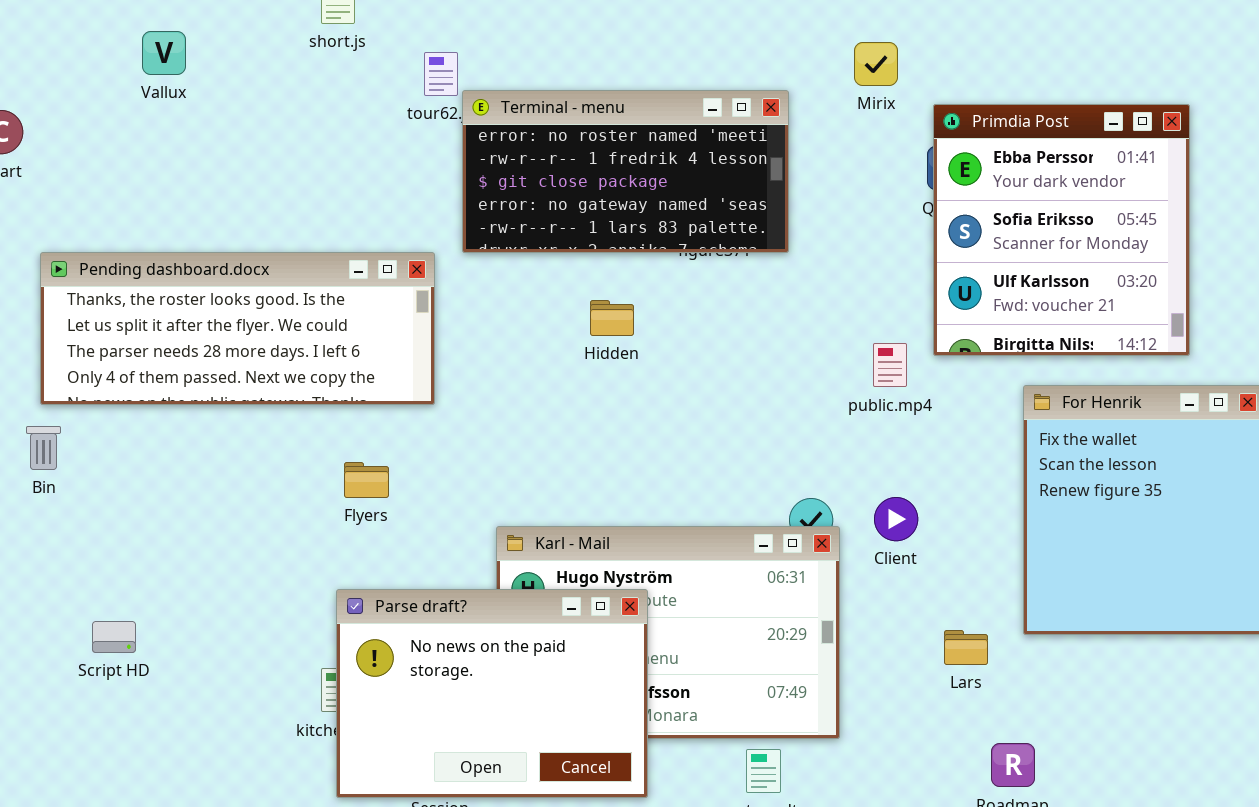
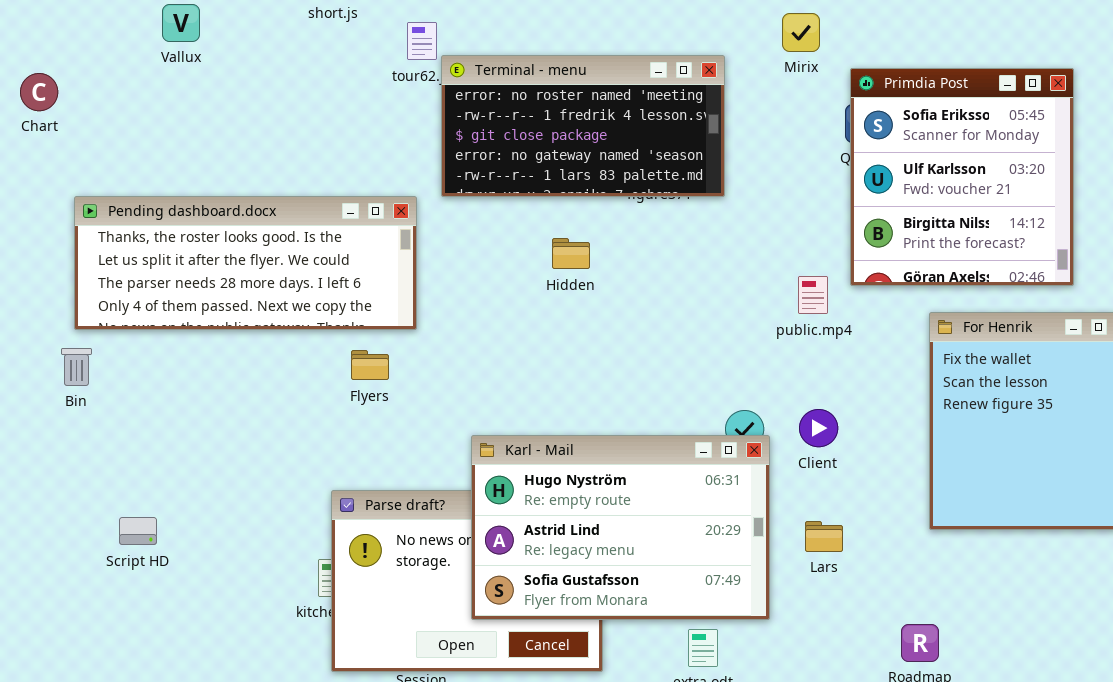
Primdia Post: [933,104,1190,356] -> [850,68,1074,286], scrolled down 1 row
Flyers: [344,462,389,498] -> [351,350,389,380], moved
Karl - Mail: [496,526,840,739] -> [471,435,770,620], raised
Lars: [944,630,988,665] -> [805,521,843,552], moved

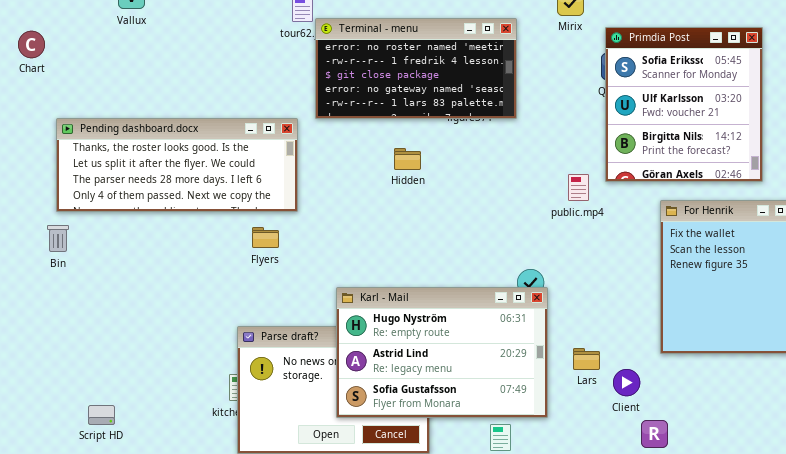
Client: [799,409,838,447] -> [613,369,640,396], moved
Script HD: [119,517,157,545] -> [88,405,115,425], moved

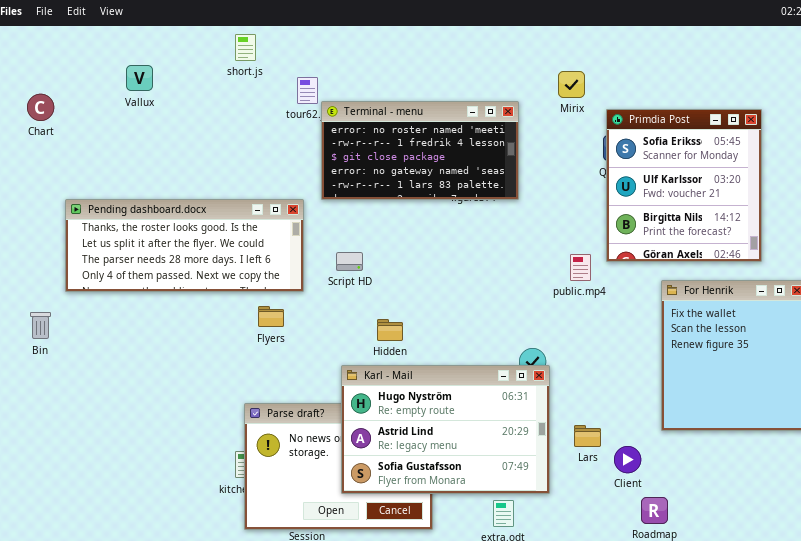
Chart: [18,31,45,58] -> [27,94,54,121], moved
Hidden: [394,148,421,170] -> [377,319,403,341], moved
Bin: [47,225,69,252] -> [30,312,51,339], moved
Script HD: [88,405,115,425] -> [336,252,363,271], moved

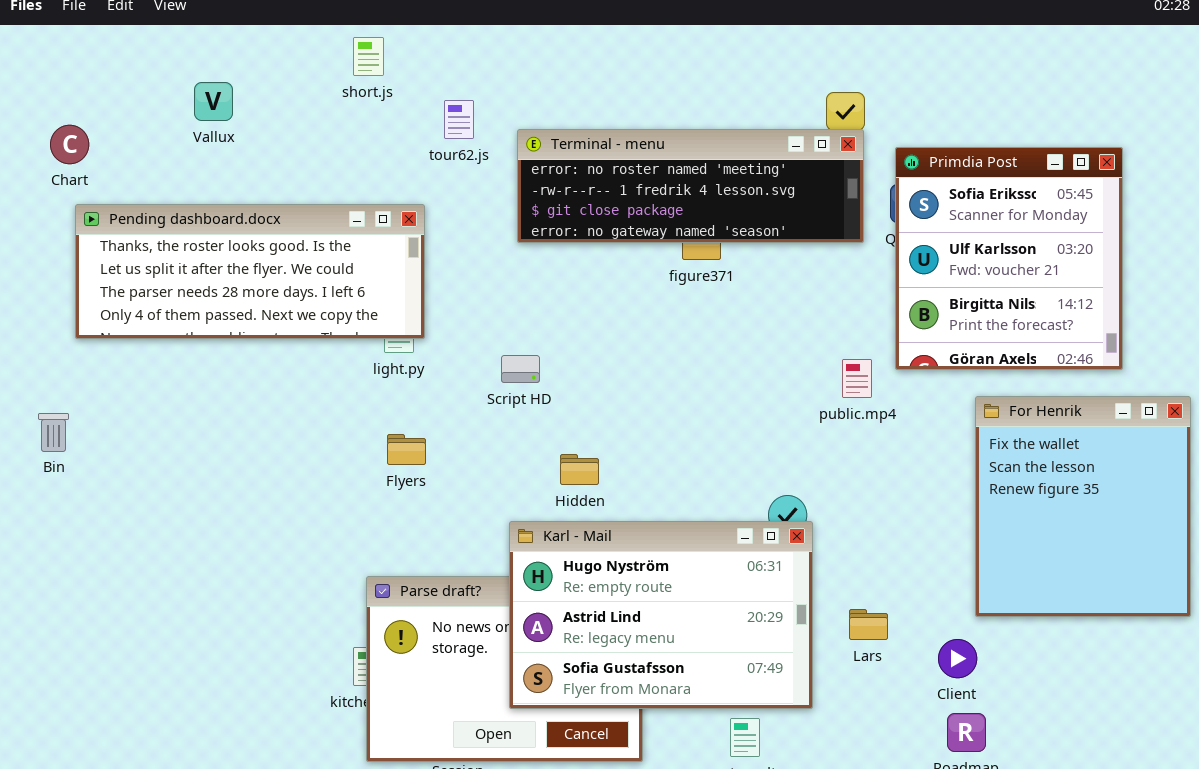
Terminal - menu: [321,101,519,200] -> [517,129,864,243], moved, resized
Pending dashboard.docx: [65,199,304,292] -> [75,204,425,339], moved
Bin: [30,312,51,339] -> [38,413,69,452], moved
Client: [614,446,641,473] -> [938,639,977,678], moved

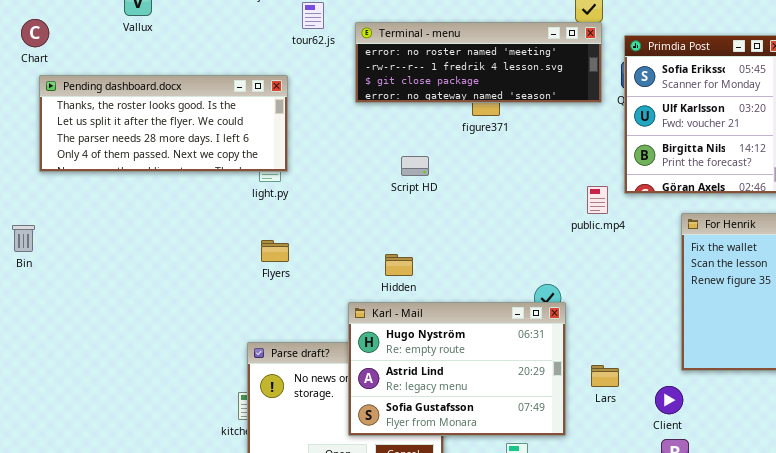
Script HD: [501,355,540,383] -> [401,156,429,176], moved

